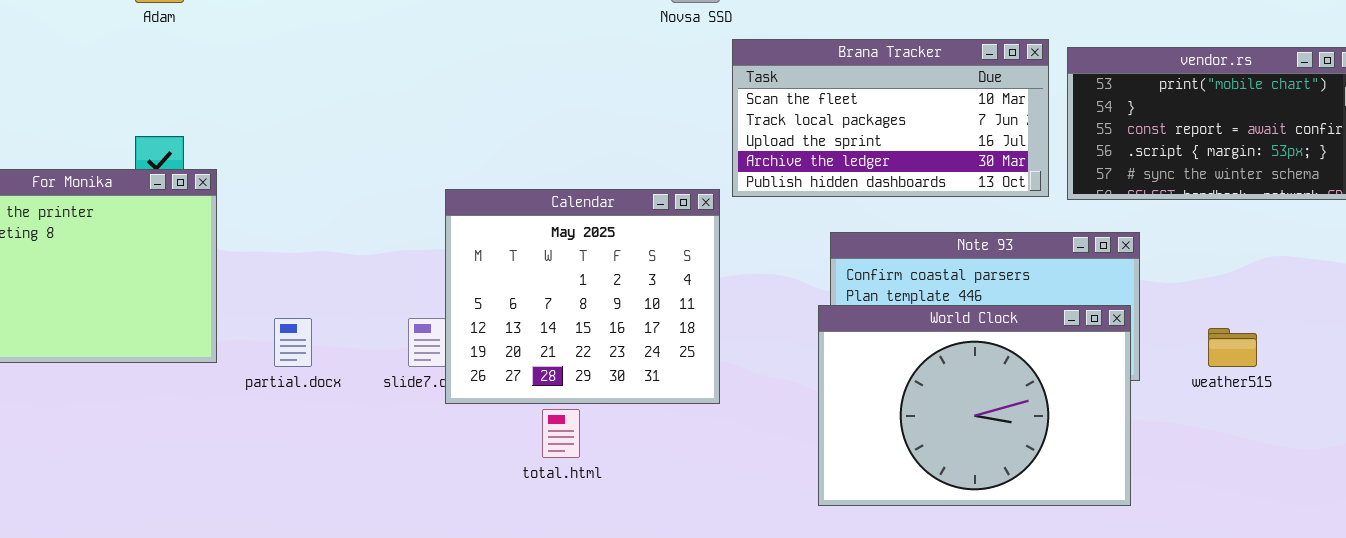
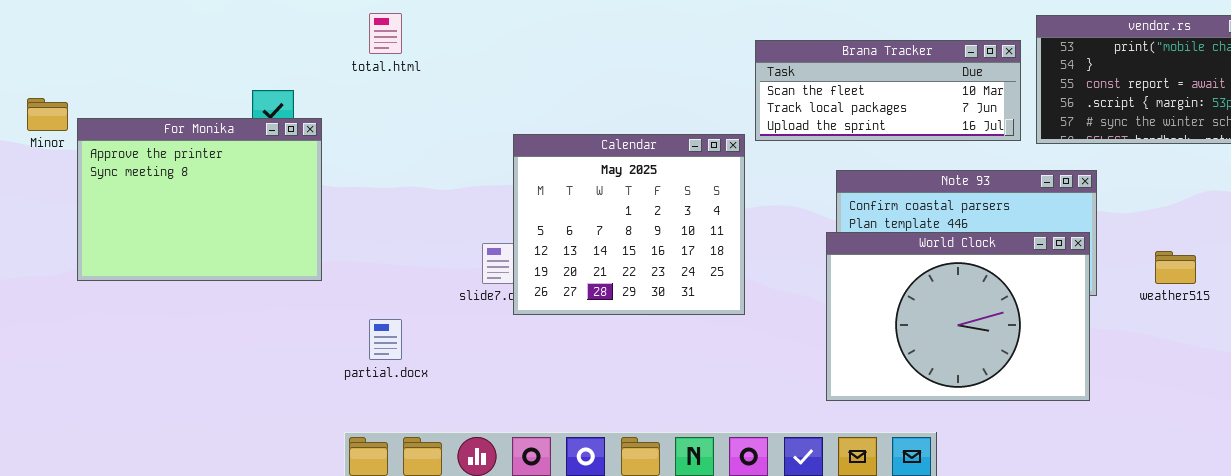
Brana Tracker: [732,39,1049,197] -> [755,40,1021,141], resized
partial.docx: [274,318,312,367] -> [369,319,402,360], moved
total.html: [542,409,580,458] -> [369,13,402,54], moved

